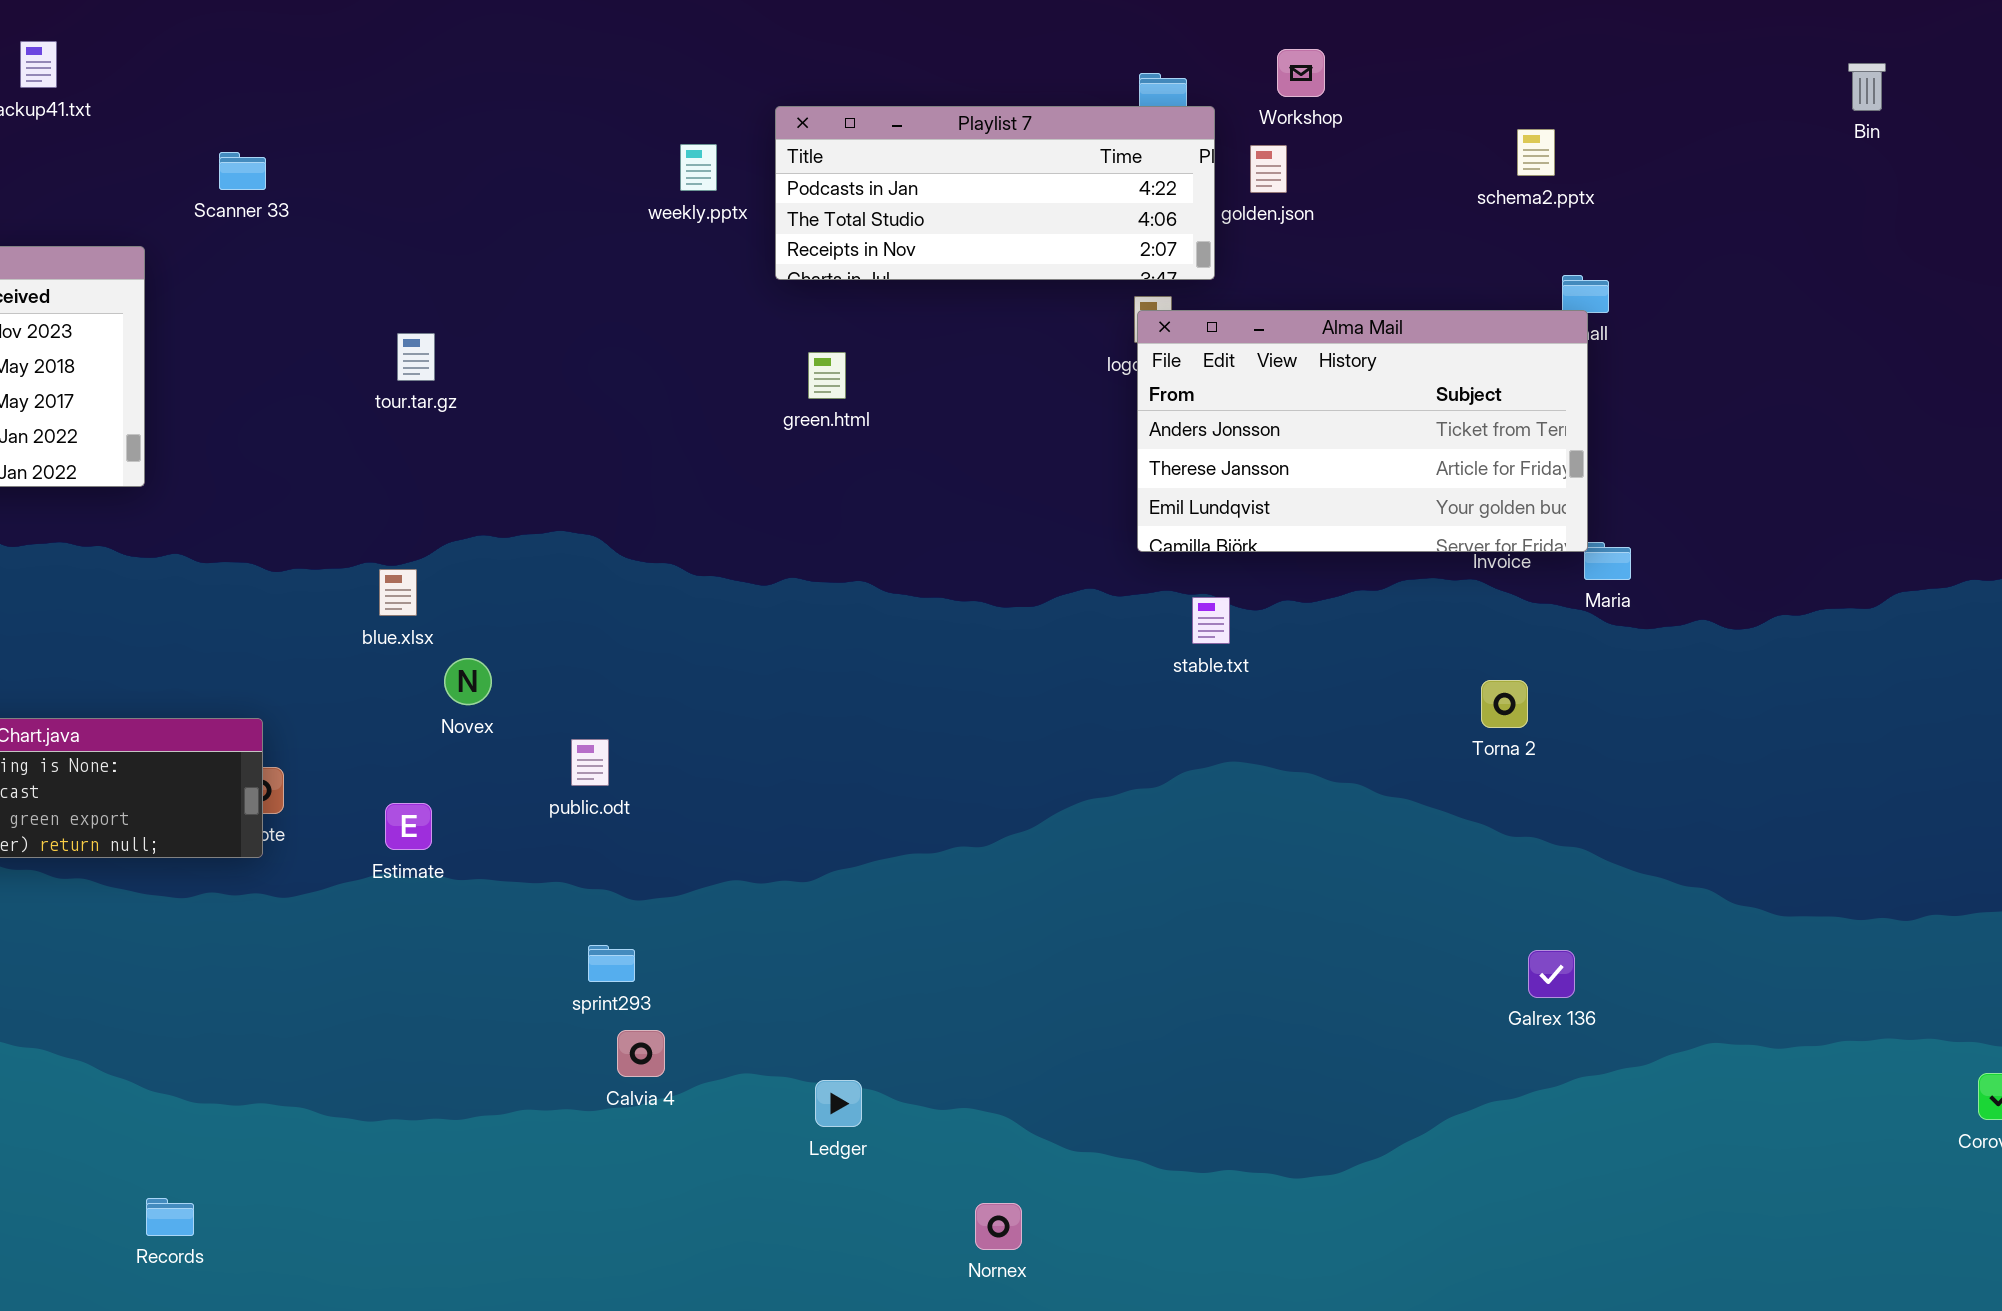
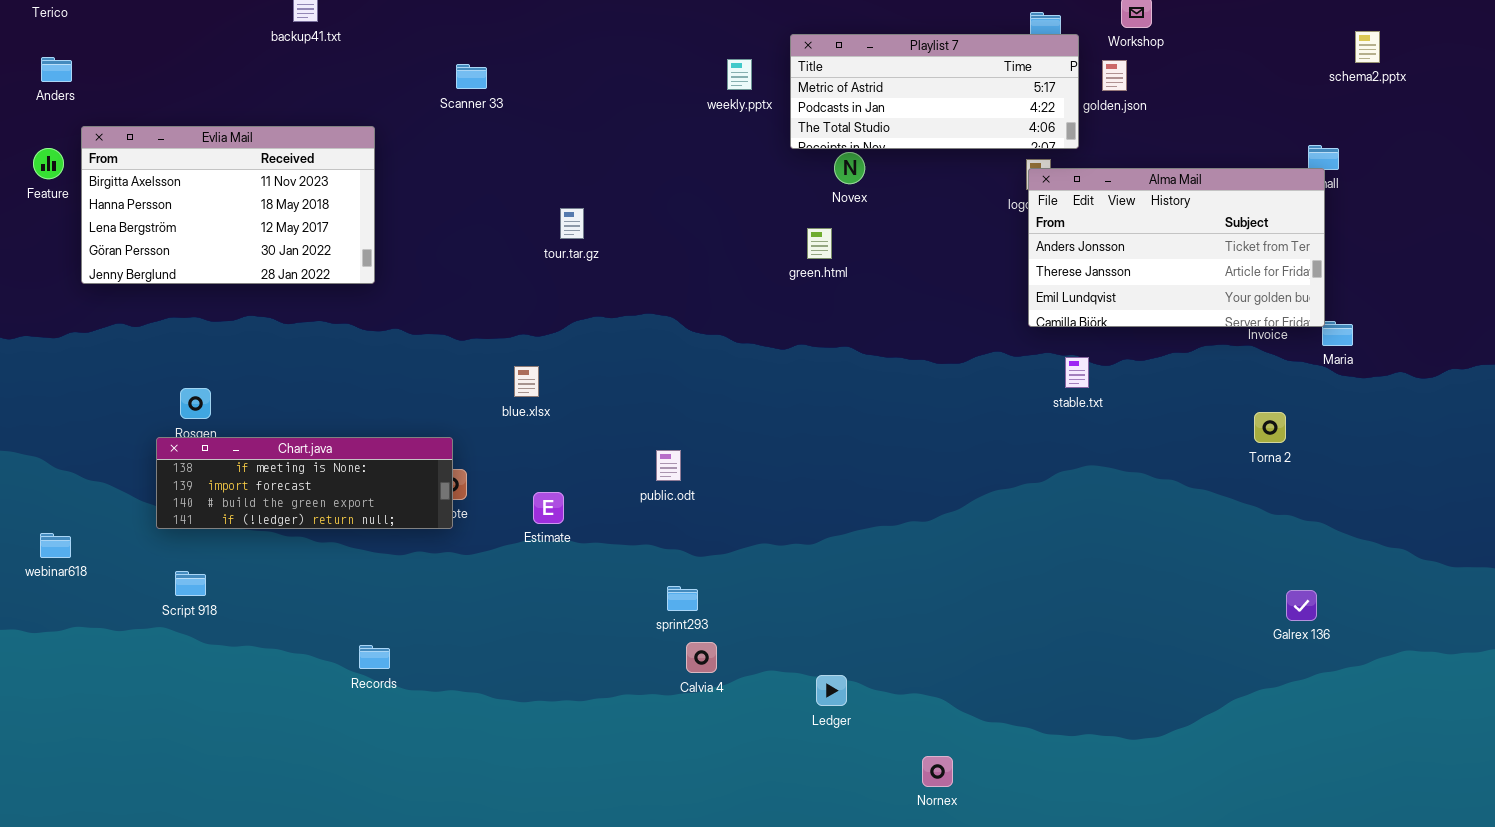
Playlist 7: [775,106,1215,280] -> [790,34,1079,149], scrolled up 1 row
schema2.pptx: [1517,129,1555,176] -> [1355,31,1380,63], moved
Scanner 33: [219,152,266,190] -> [456,64,487,89], moved
tour.tar.gz: [397,333,435,381] -> [560,208,584,239], moved
green.html: [808,352,846,399] -> [807,228,832,259], moved
blue.xlsx: [379,569,417,616] -> [514,366,539,397], moved
Novex: [444,658,492,705] -> [834,152,865,184], moved
Records: [146,1198,194,1236] -> [359,645,390,669], moved

